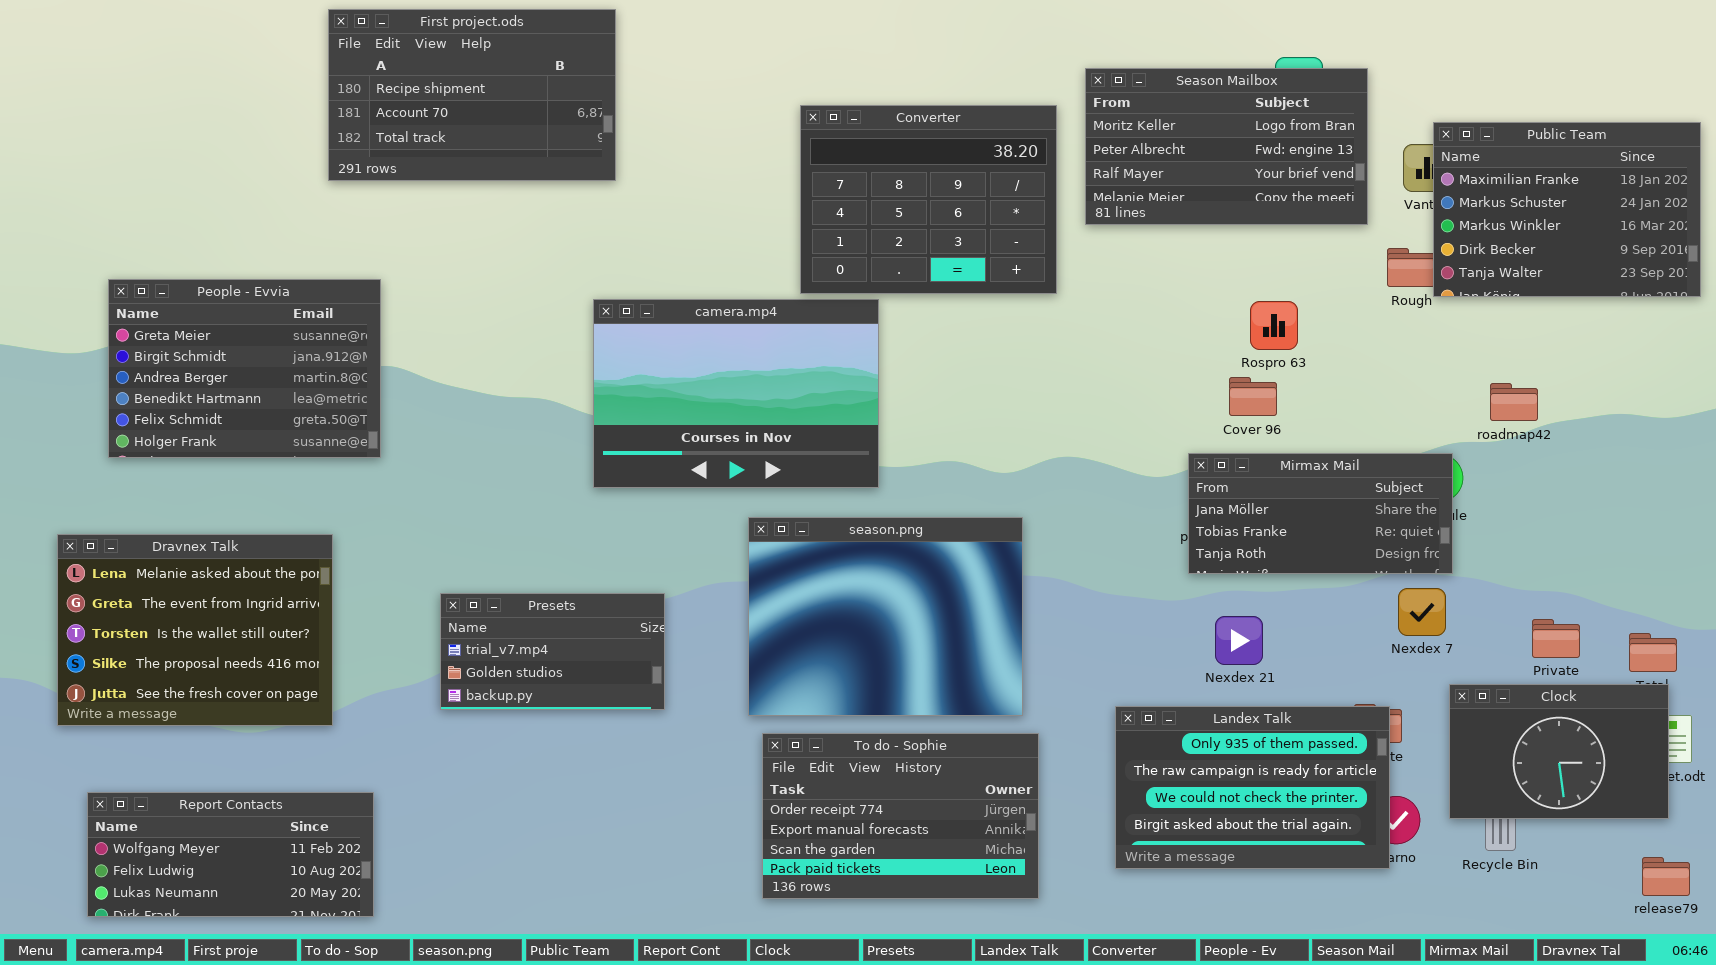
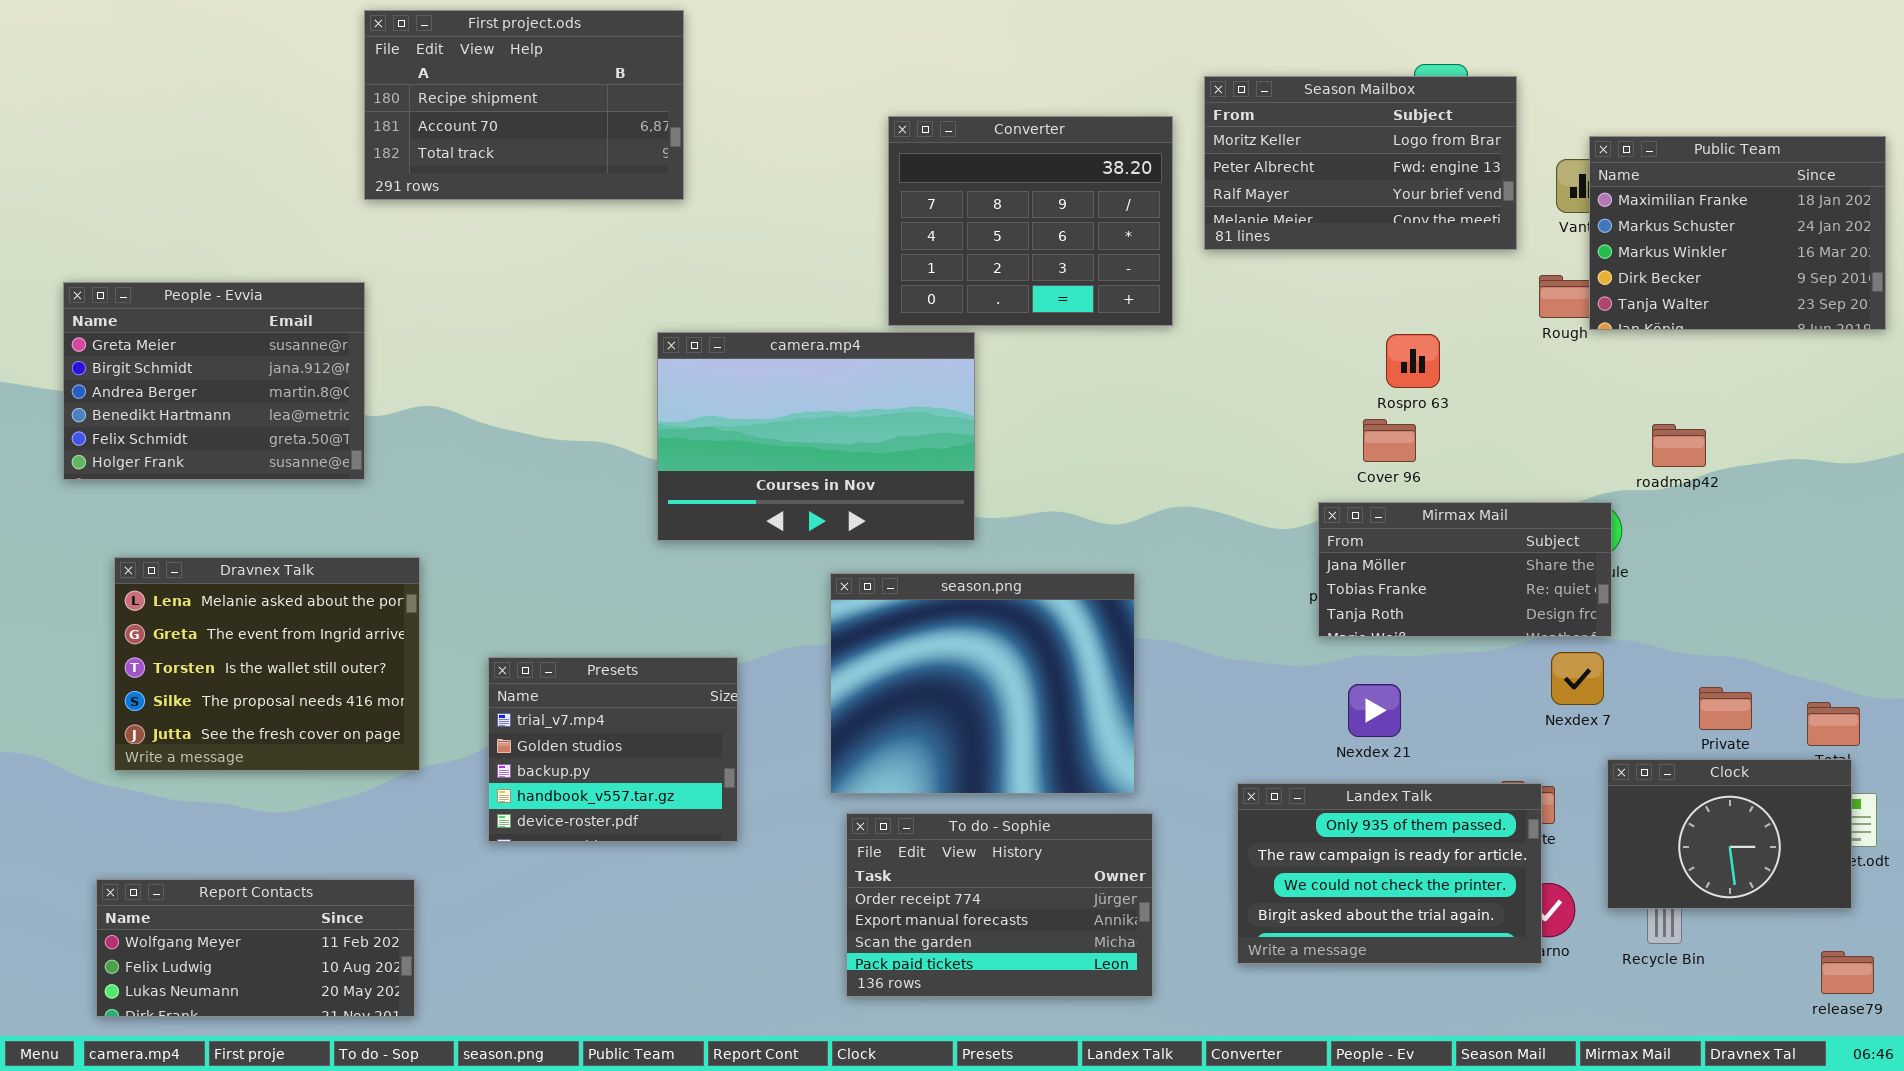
People - Evvia: [108,279,381,458] -> [63,282,365,480], moved
Dravnex Talk: [57,534,333,726] -> [114,557,420,771], moved
Presets: [440,593,665,710] -> [488,657,738,842], resized

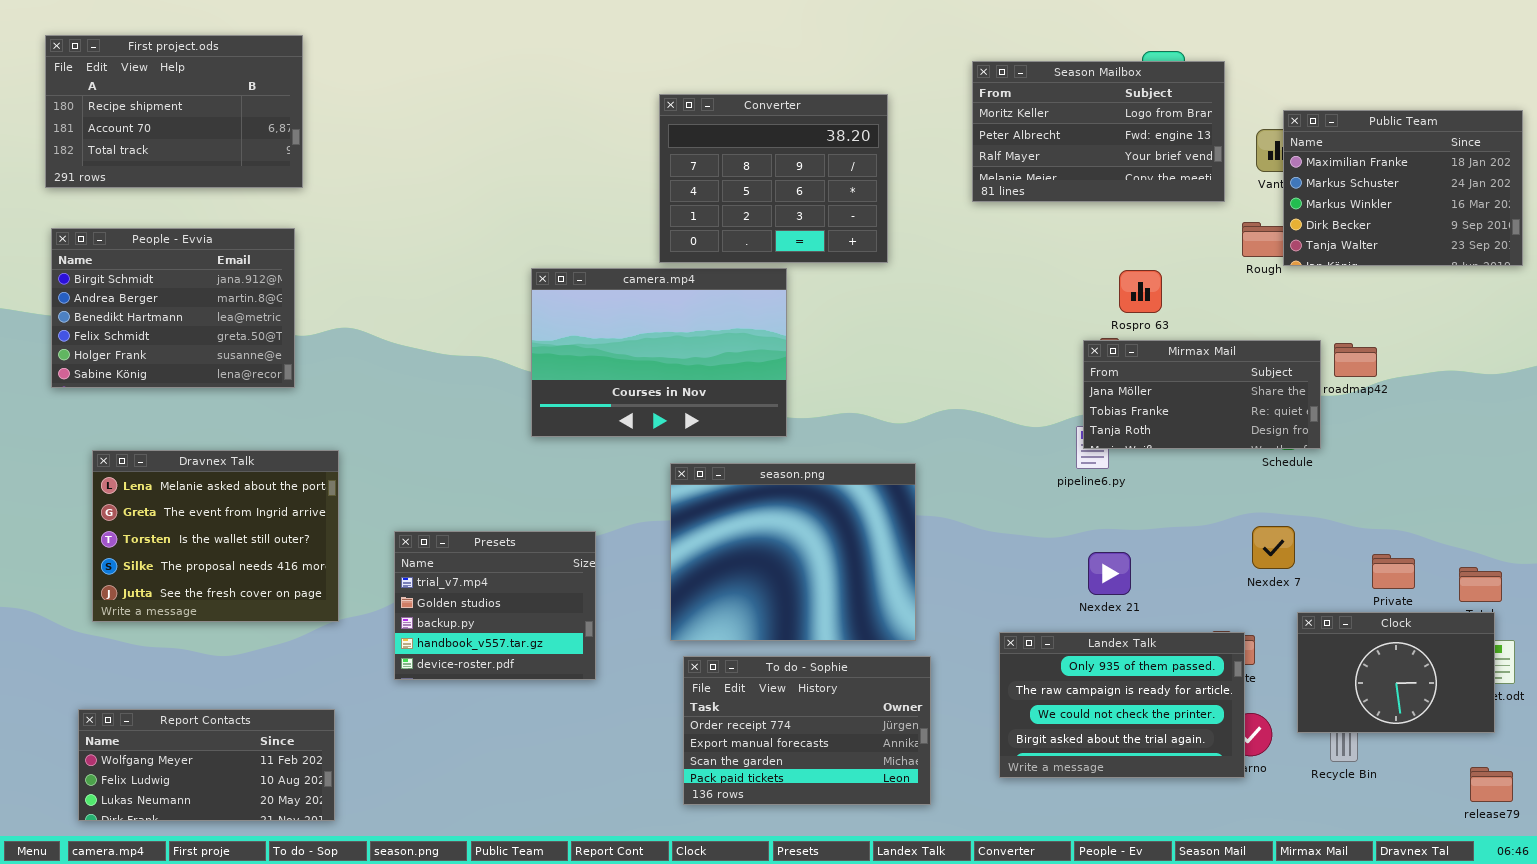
First project.ods: [364,10,684,200] -> [45,35,303,188], moved
Converter: [888,116,1173,326] -> [659,94,888,263], moved
People - Evvia: [63,282,365,480] -> [51,228,295,388], scrolled down 1 row
Mirmax Mail: [1318,502,1612,637] -> [1083,340,1321,449], moved

